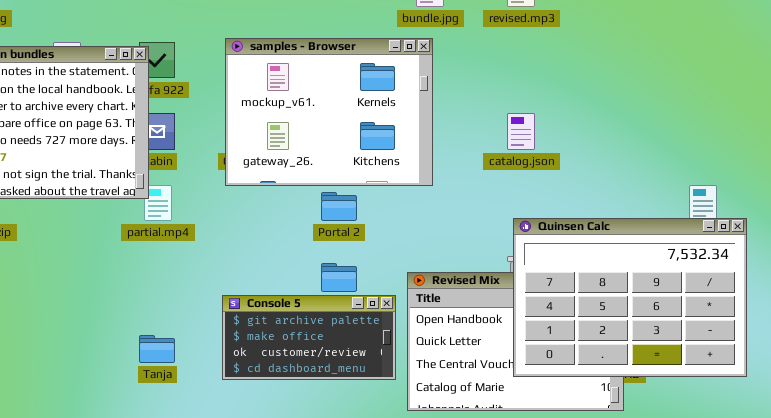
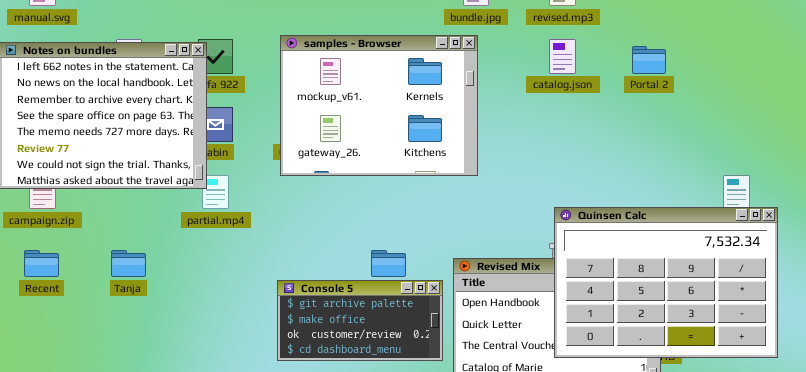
catalog.json: [507,113,535,150] -> [549,39,576,74], moved
Portal 2: [321,192,357,221] -> [632,46,666,74], moved
Tanja: [139,335,175,363] -> [111,250,146,277], moved

